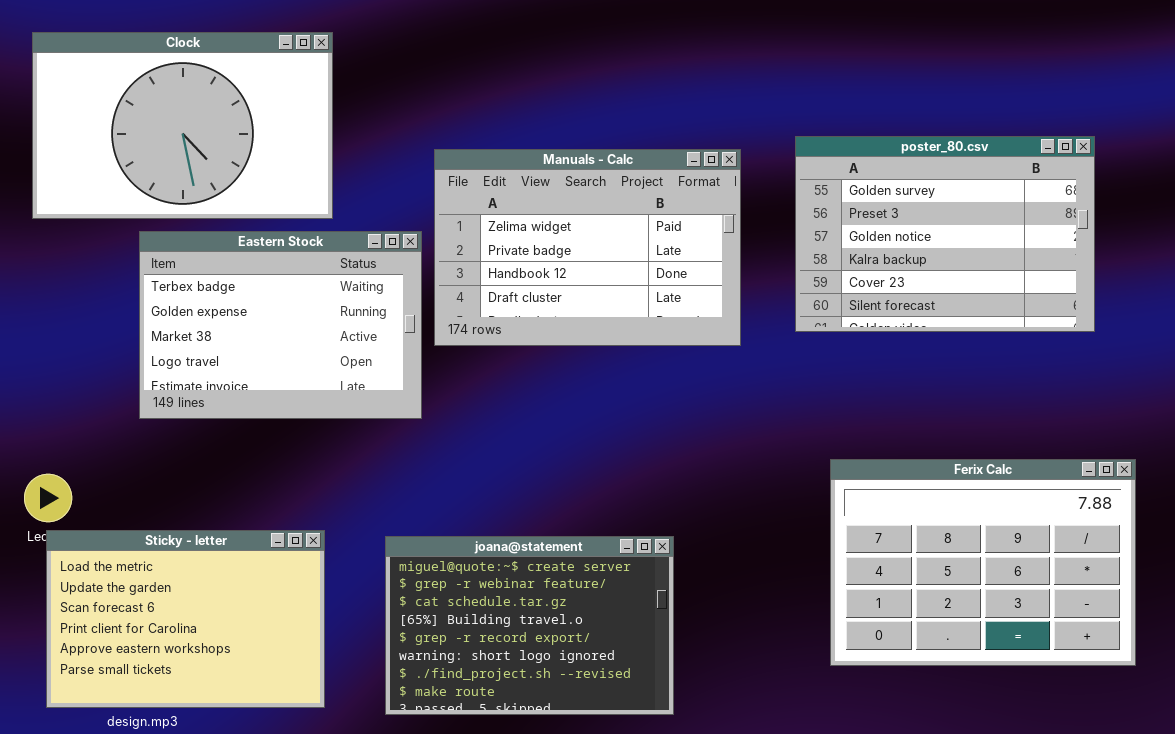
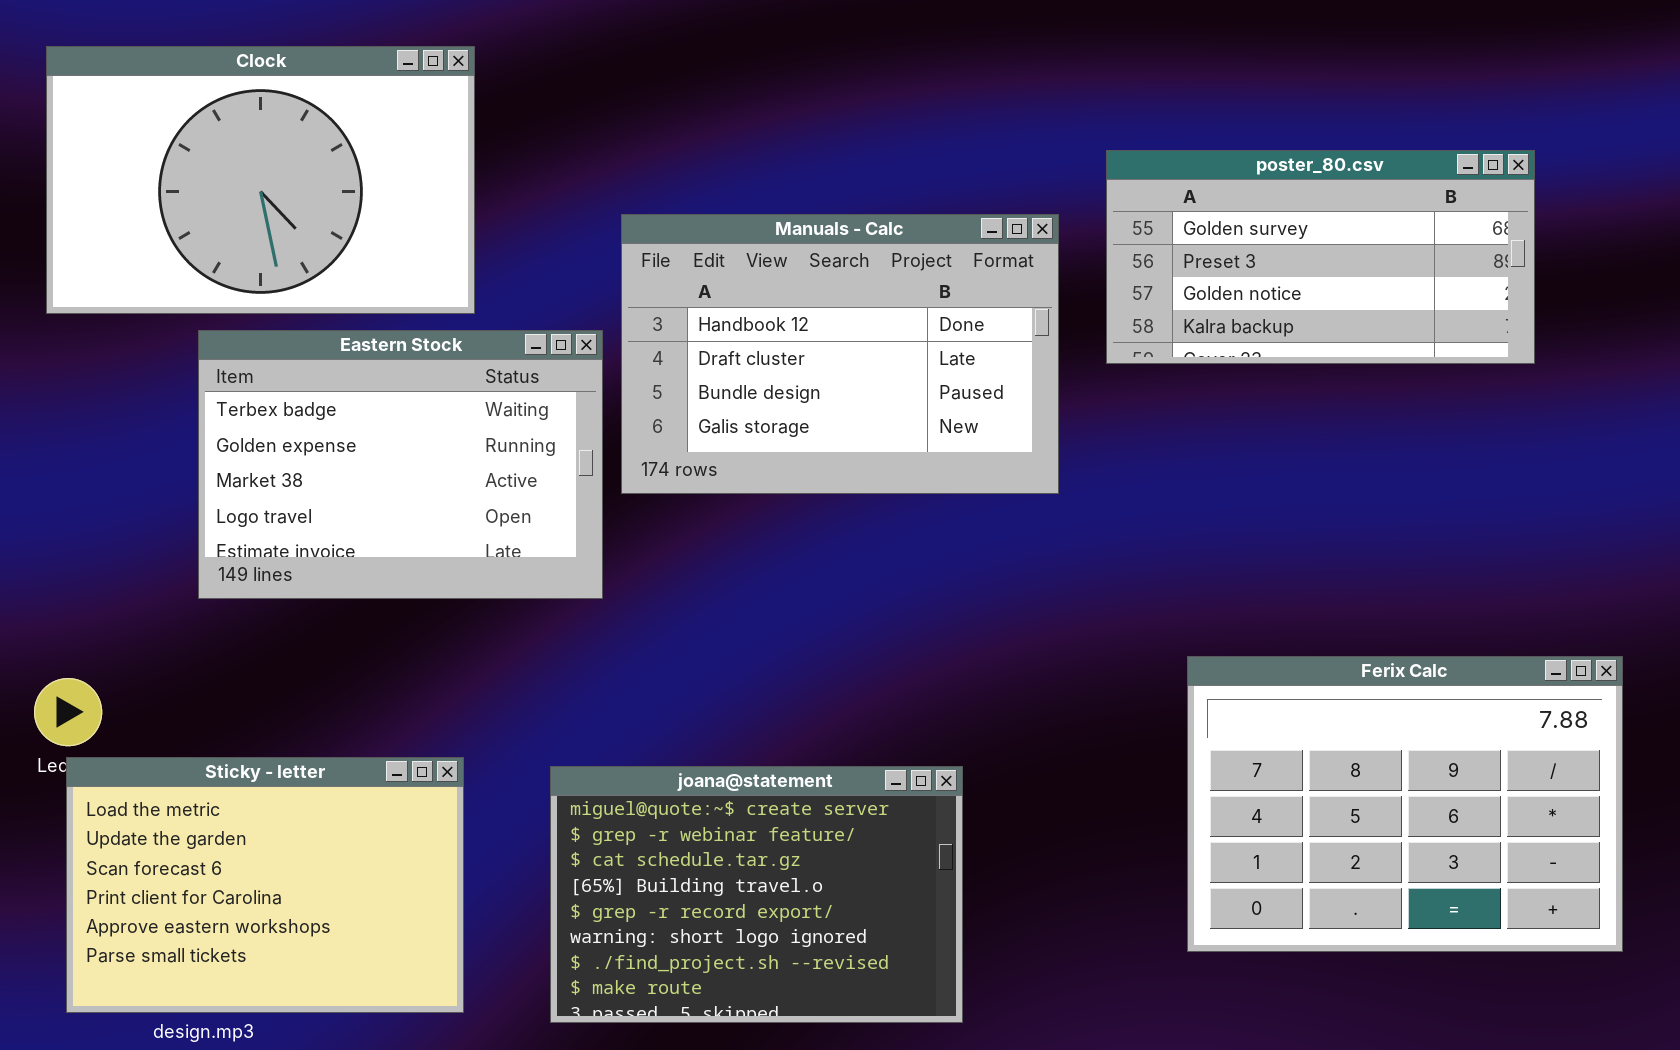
poster_80.csv: [795,136,1095,332] -> [1106,150,1535,364], moved, resized
Manuals - Calc: [434,149,741,346] -> [621,214,1059,494], scrolled down 2 rows

